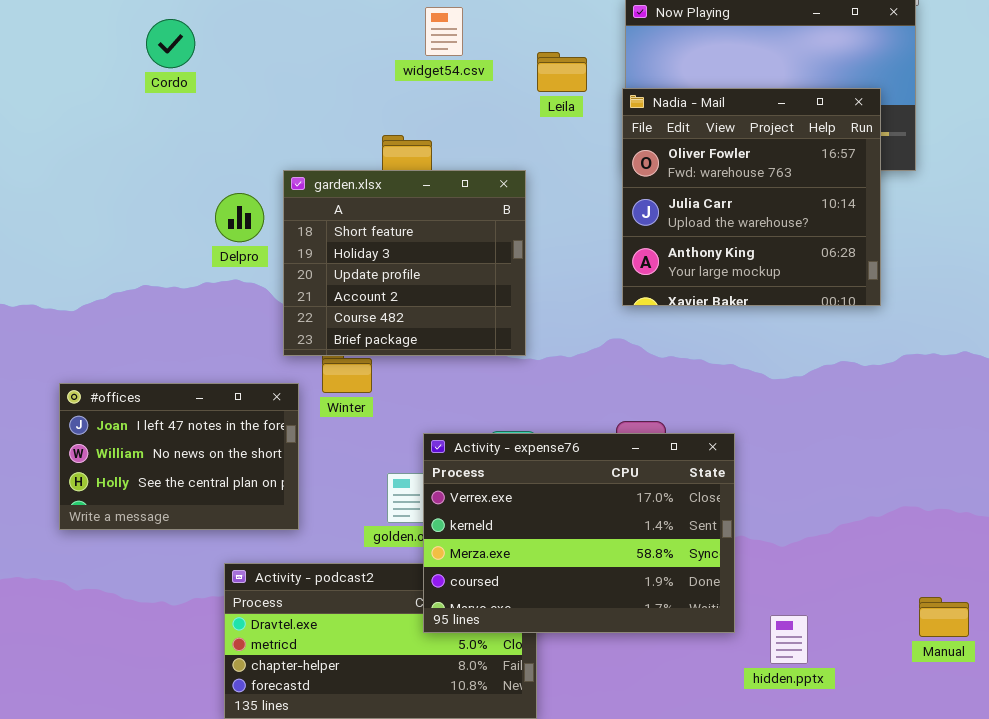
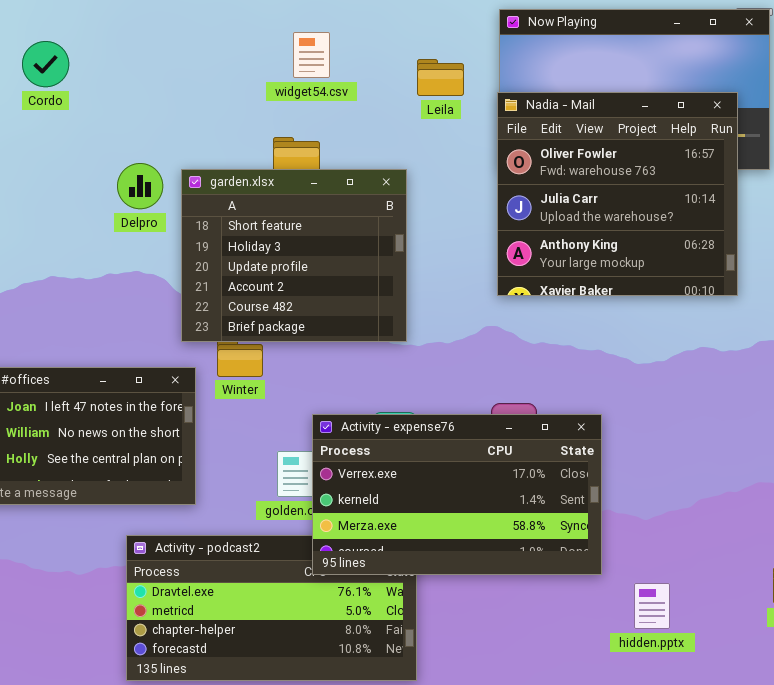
widget54.csv: [425,7,463,56] -> [293,32,330,78], moved
Cordo: [146,19,195,68] -> [22,41,69,87], moved
Delpro: [215,193,264,242] -> [117,163,163,209], moved
Activity - expense76: [423,433,735,633] -> [312,414,602,575], resized

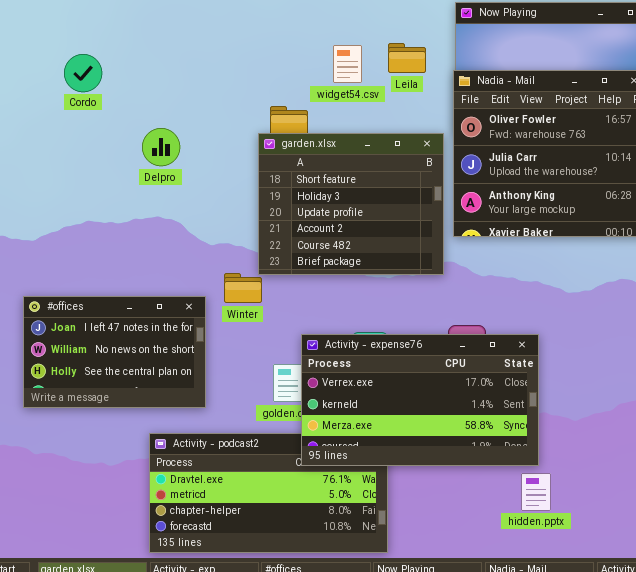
widget54.csv: [293,32,330,78] -> [333,45,362,83], moved
Cordo: [22,41,69,87] -> [64,54,102,92], moved
garden.xlsx: [181,169,407,342] -> [258,133,444,275], moved
hidden.pptx: [634,583,670,629] -> [521,473,551,511], moved

